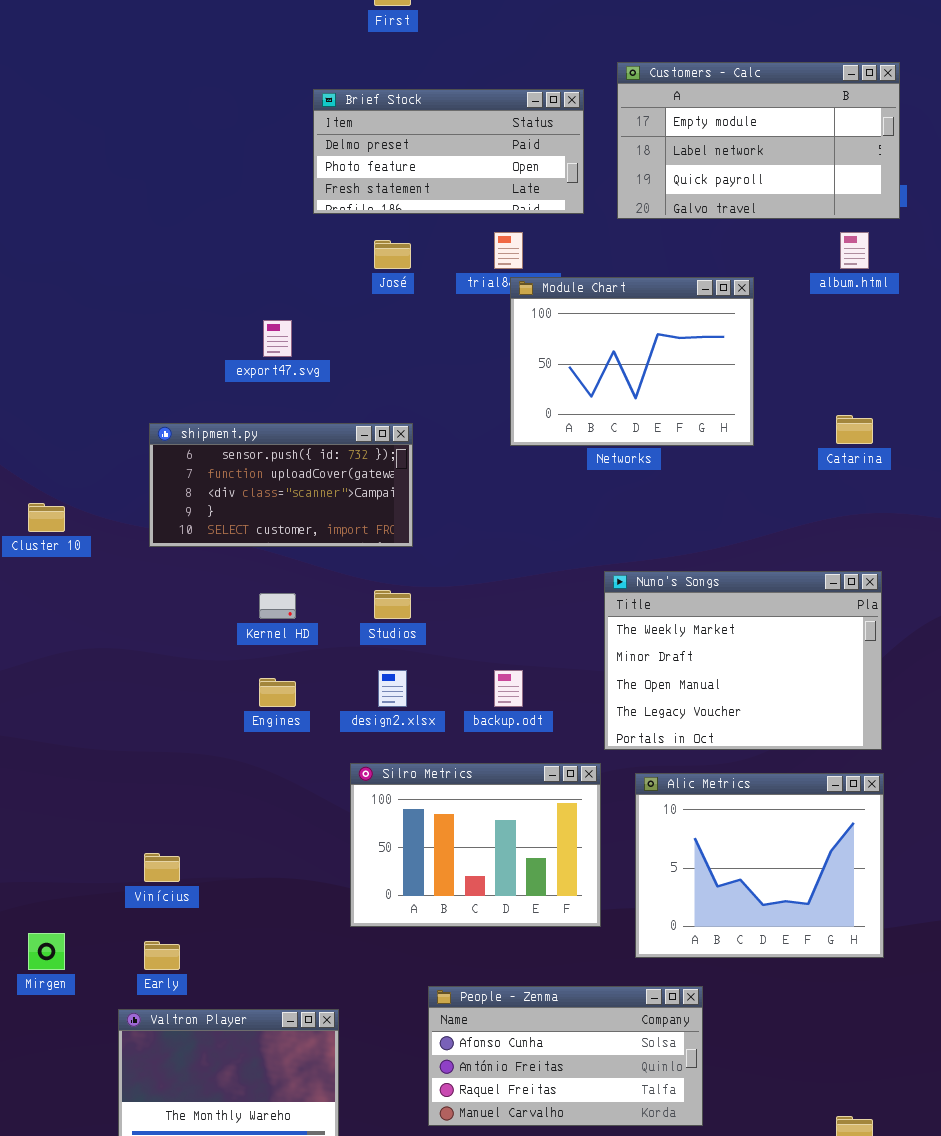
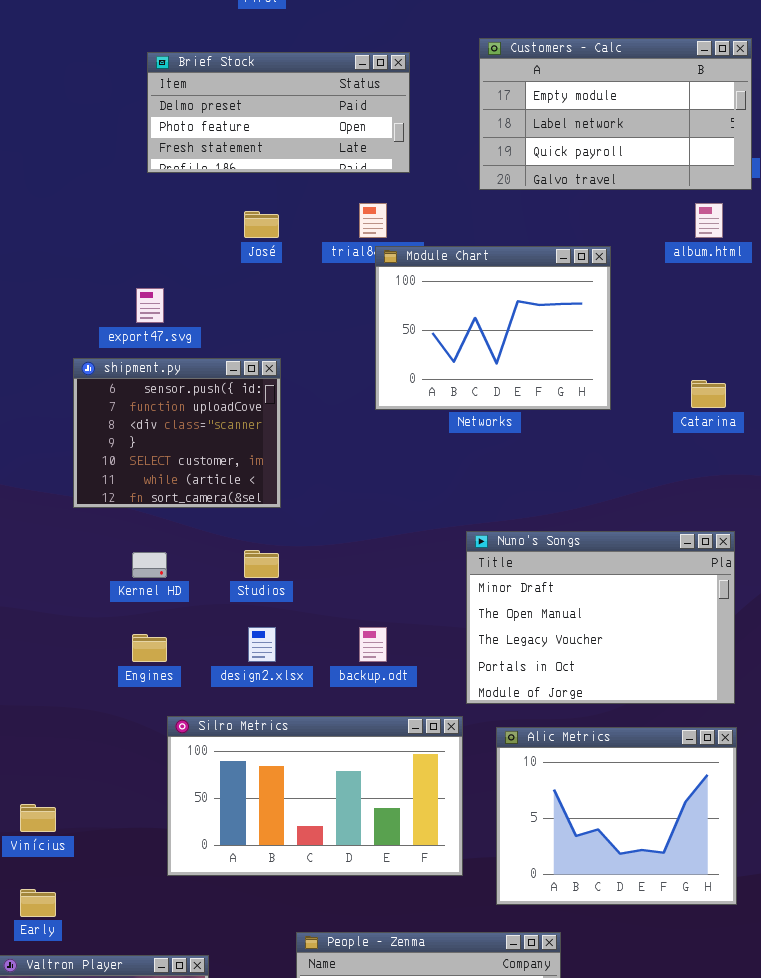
Brief Stock: [313,89,584,214] -> [147,52,410,173], moved
shipment.py: [149,423,413,547] -> [73,358,281,508], resized
Nuno's Songs: [604,571,882,750] -> [466,531,735,704], scrolled down 1 row
Silro Metrics: [350,763,601,927] -> [167,716,463,876], resized

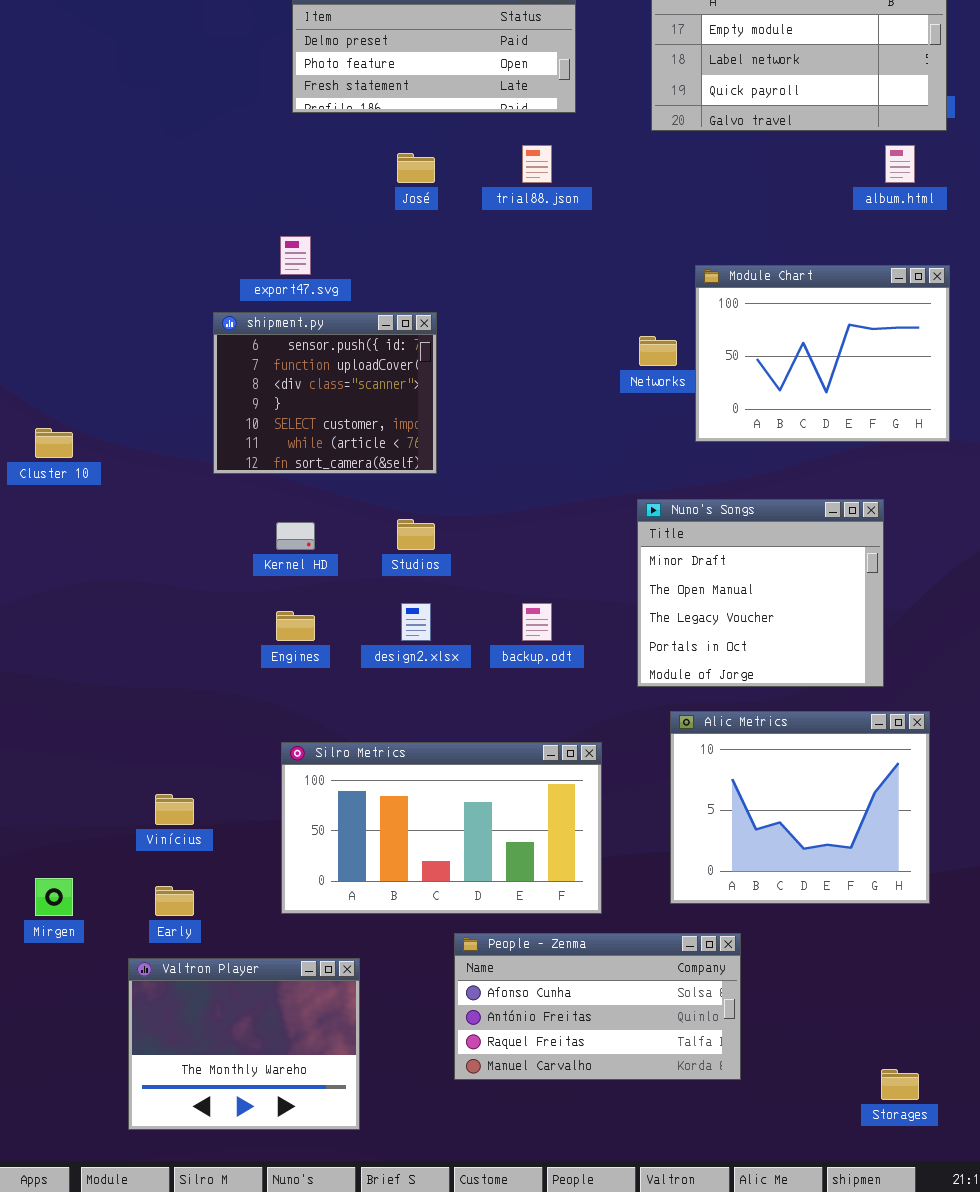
Module Chart: [375,246,611,410] -> [695,265,950,442], moved
Nuno's Songs: [466,531,735,704] -> [637,499,884,687], resized
Silro Metrics: [167,716,463,876] -> [281,742,602,914], moved

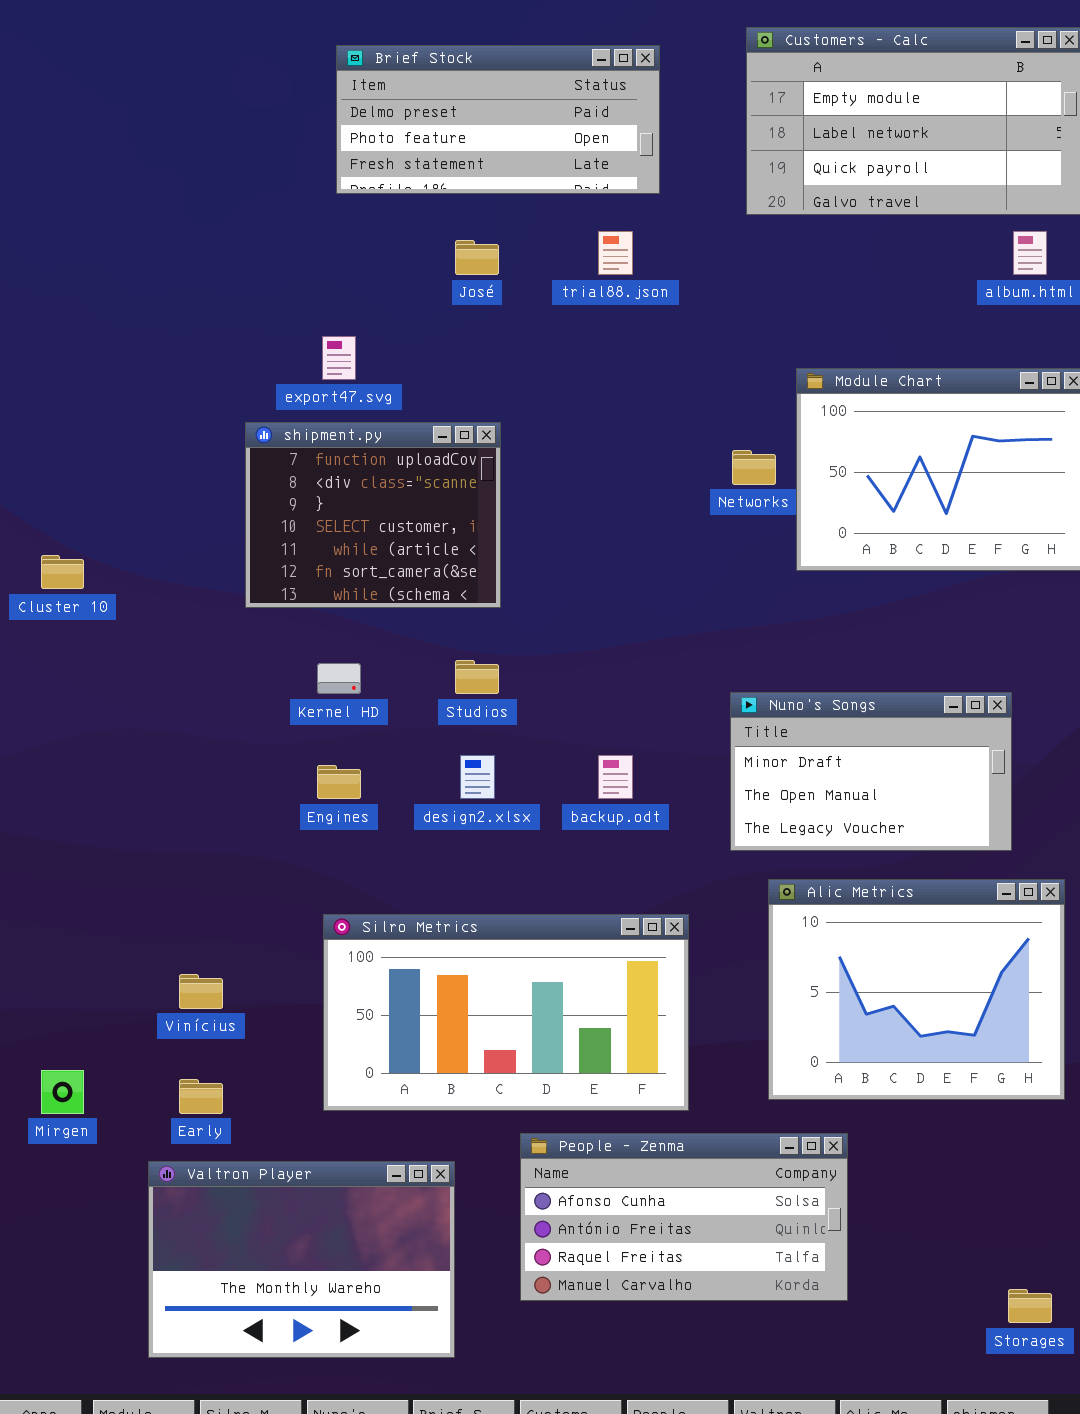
shipment.py: [213,312,437,474] -> [245,422,501,608], scrolled down 1 row
Nuno's Songs: [637,499,884,687] -> [730,692,1012,851], resized
Valtron Player: [128,958,360,1130] -> [148,1161,455,1358], resized

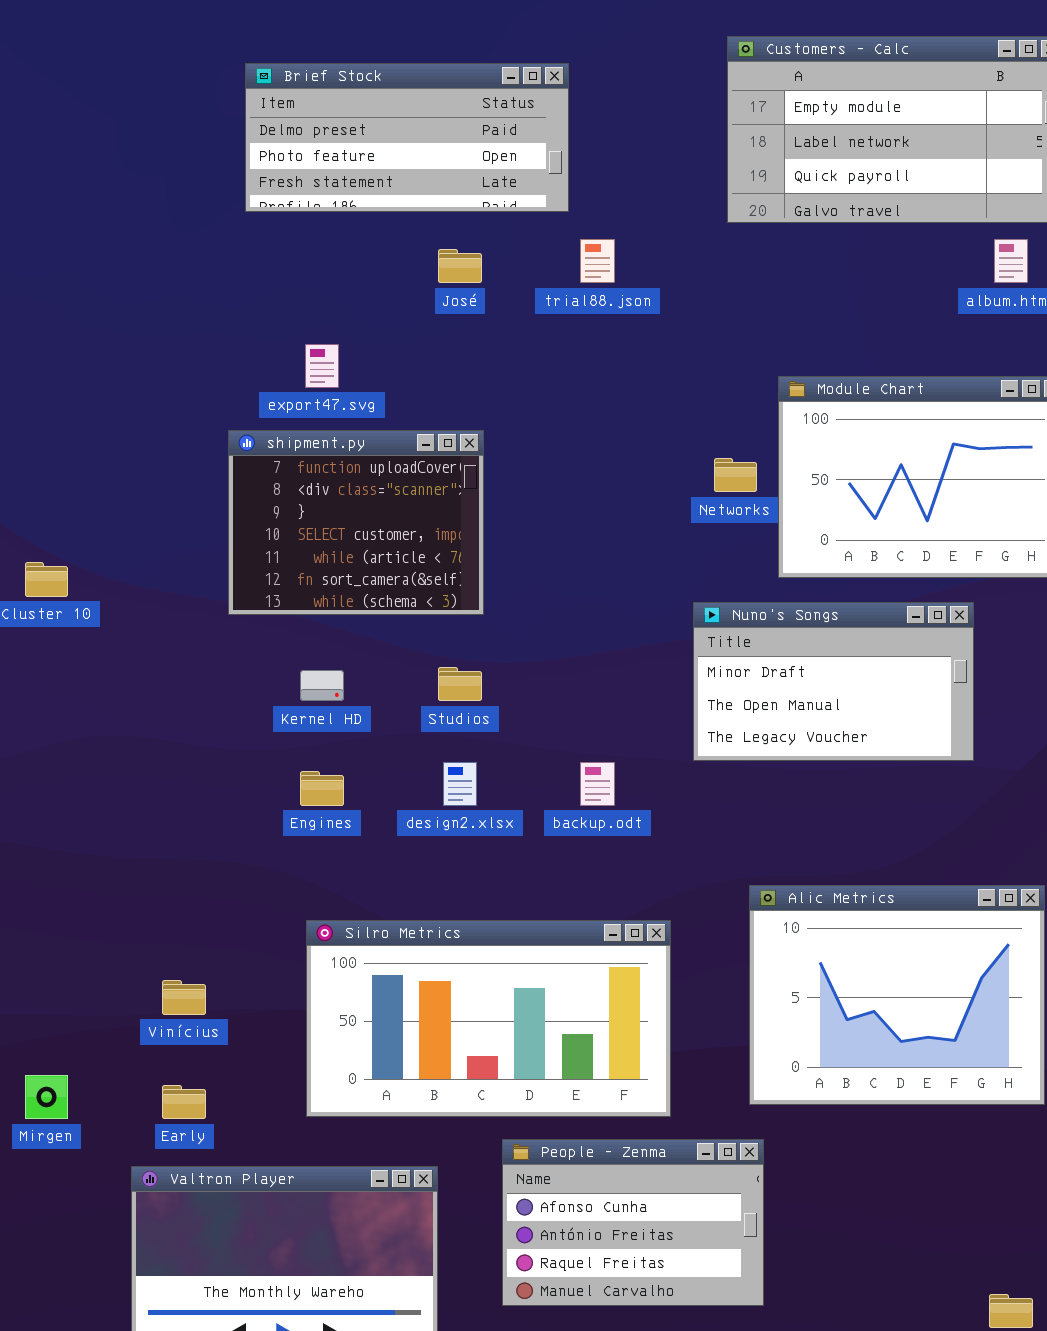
Brief Stock: [336,45,660,194] -> [245,63,569,212], moved
Nuno's Songs: [730,692,1012,851] -> [693,602,974,761], moved
People - Zenma: [520,1133,848,1301] -> [502,1139,764,1306], resized

